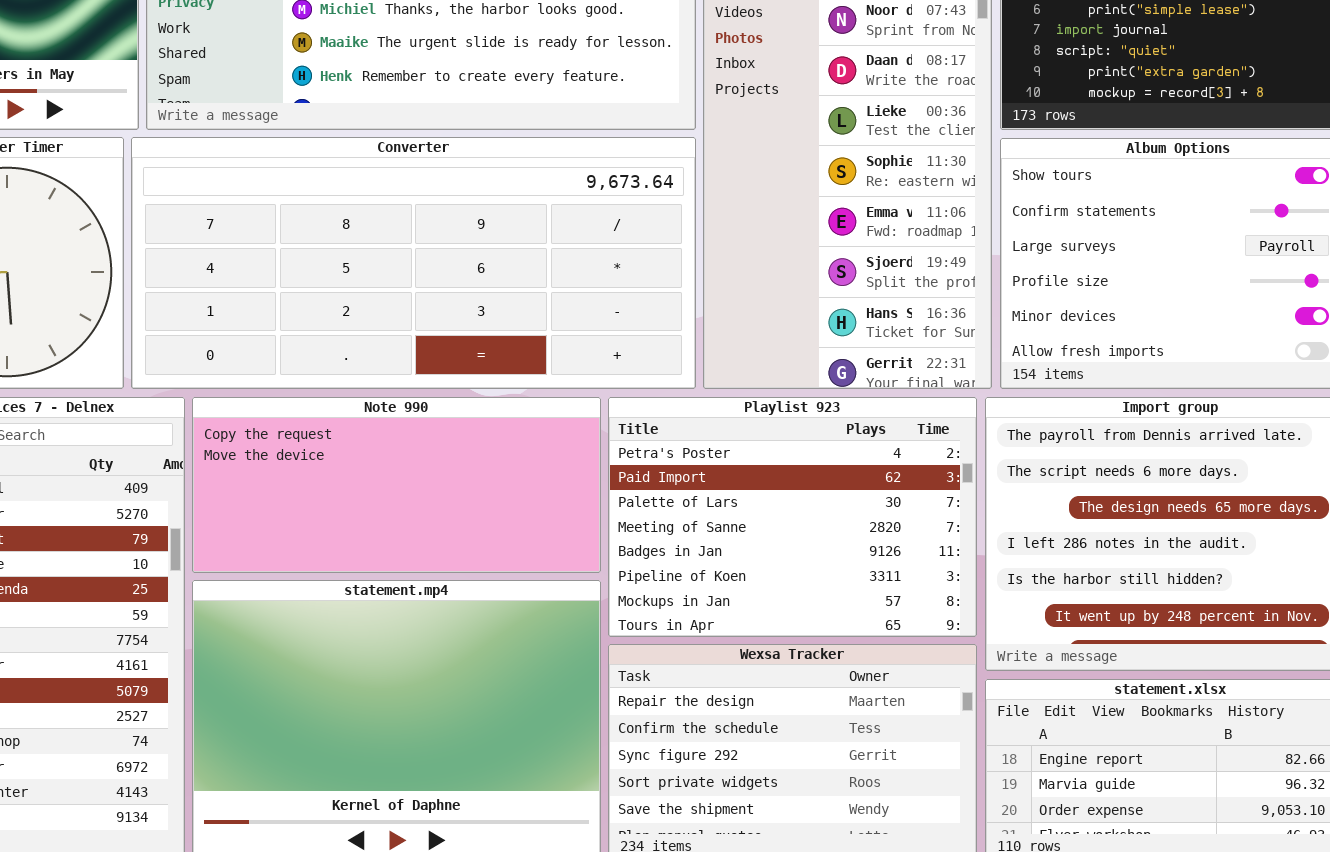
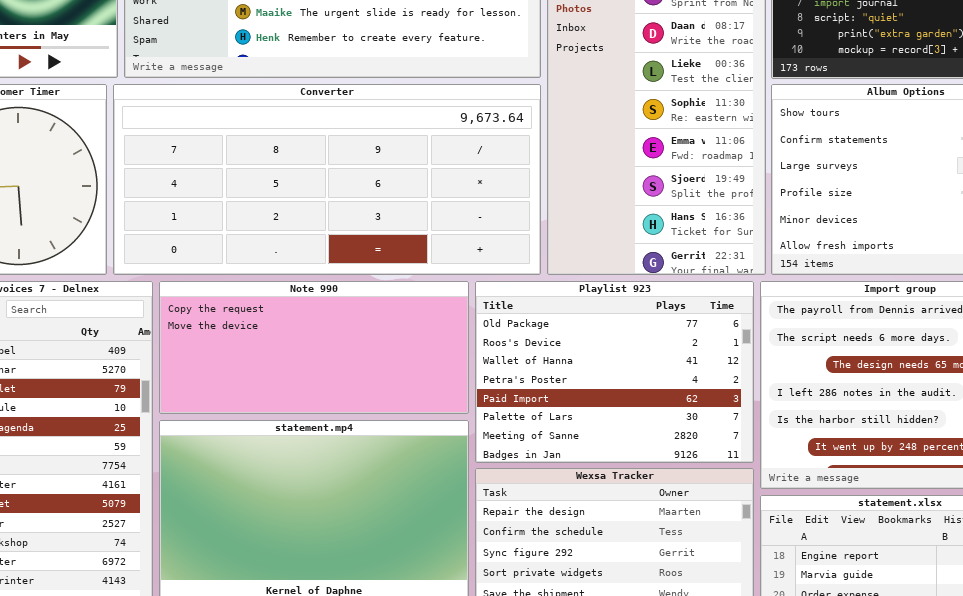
Playlist 923: [608,397,977,637] -> [475,281,754,463], scrolled up 3 rows

